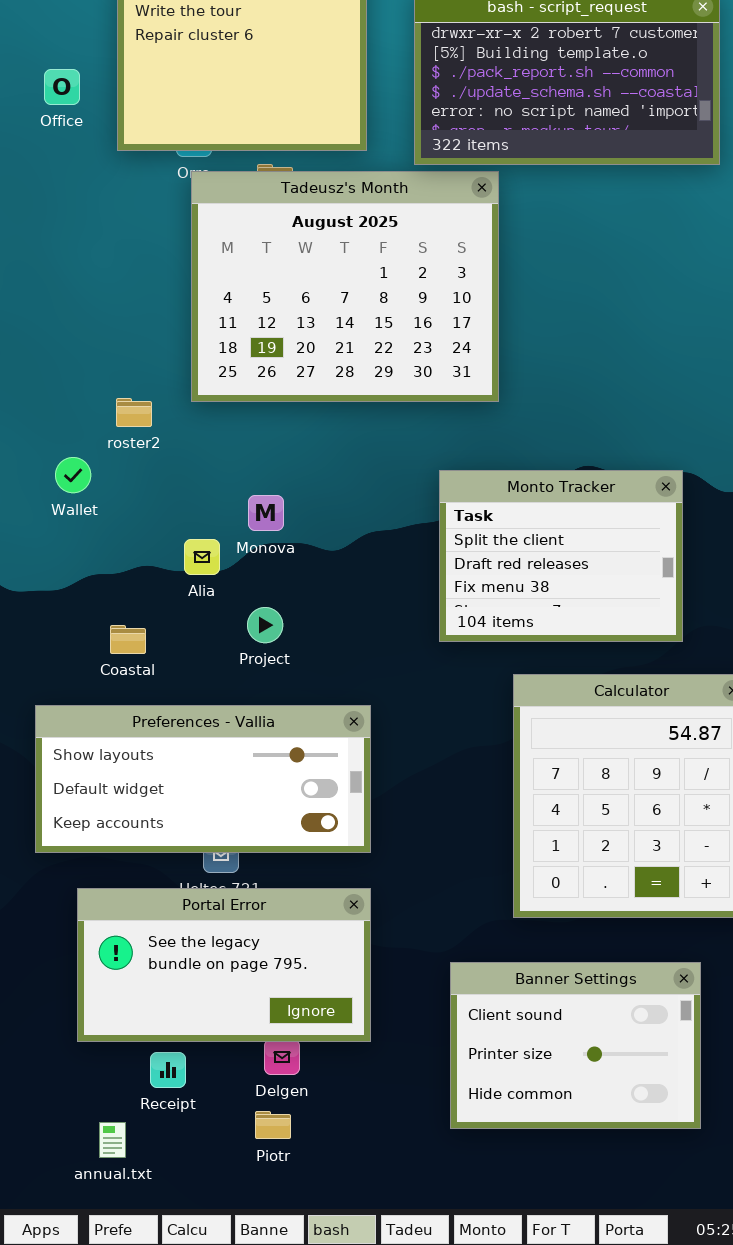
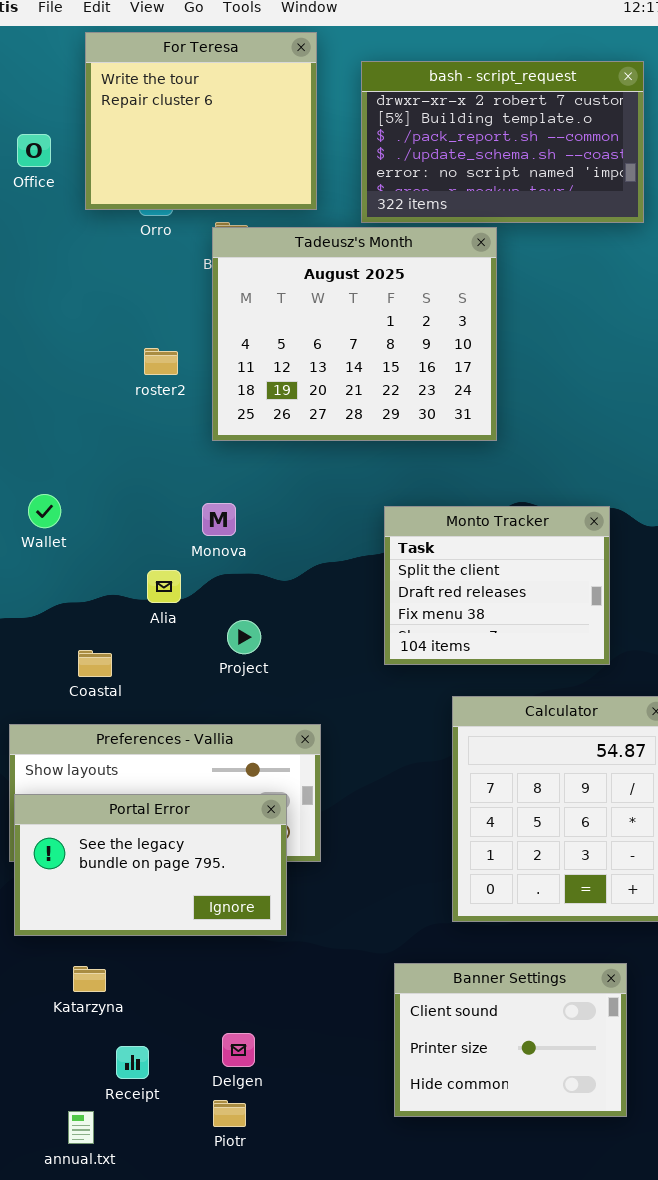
Tadeusz's Month: [191,171,499,402] -> [212,227,497,441], moved
roster2: [116,398,152,427] -> [144,348,178,375], moved
Monova: [248,495,284,531] -> [202,503,236,536], moved
Project: [247,607,283,643] -> [227,620,261,654], moved
Portal Error: [77,888,371,1042] -> [14,794,287,936], moved

